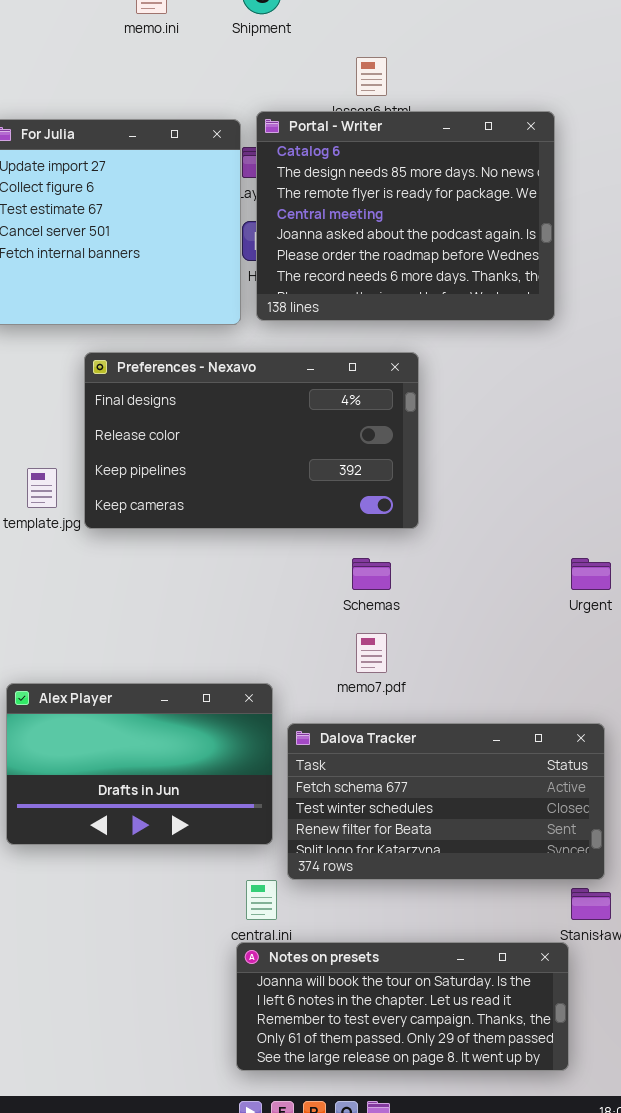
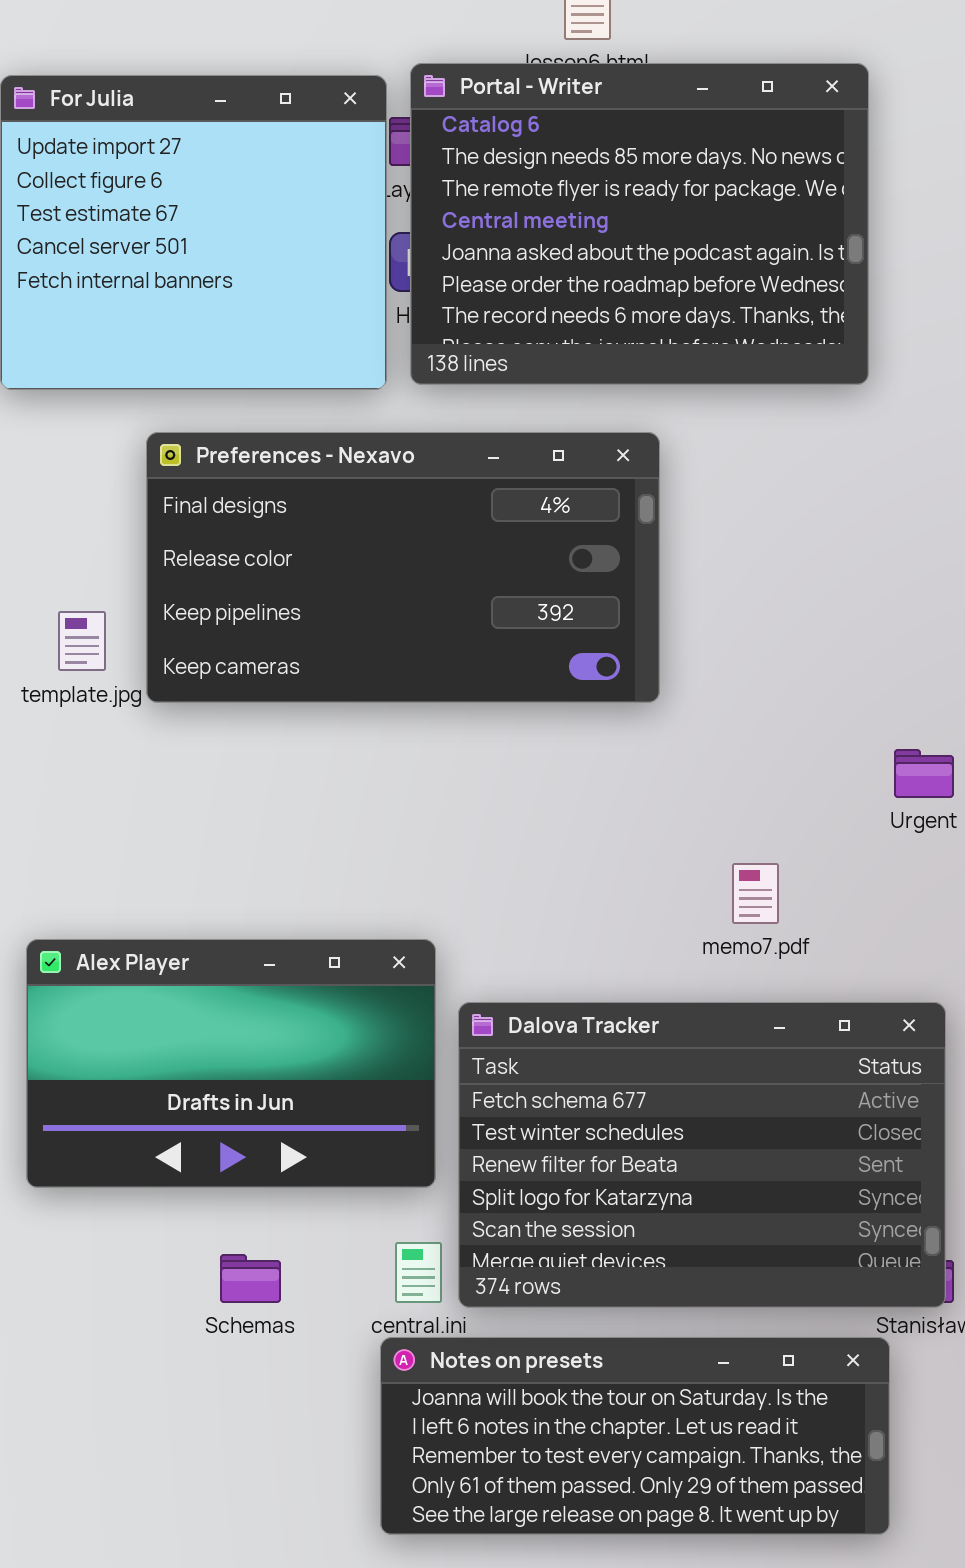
Schemas: [352,558,391,590] -> [220,1254,281,1303], moved
memo7.pdf: [356,633,387,673] -> [732,863,779,924], moved
Dalova Tracker: [287,723,605,880] -> [458,1002,946,1308], resized

